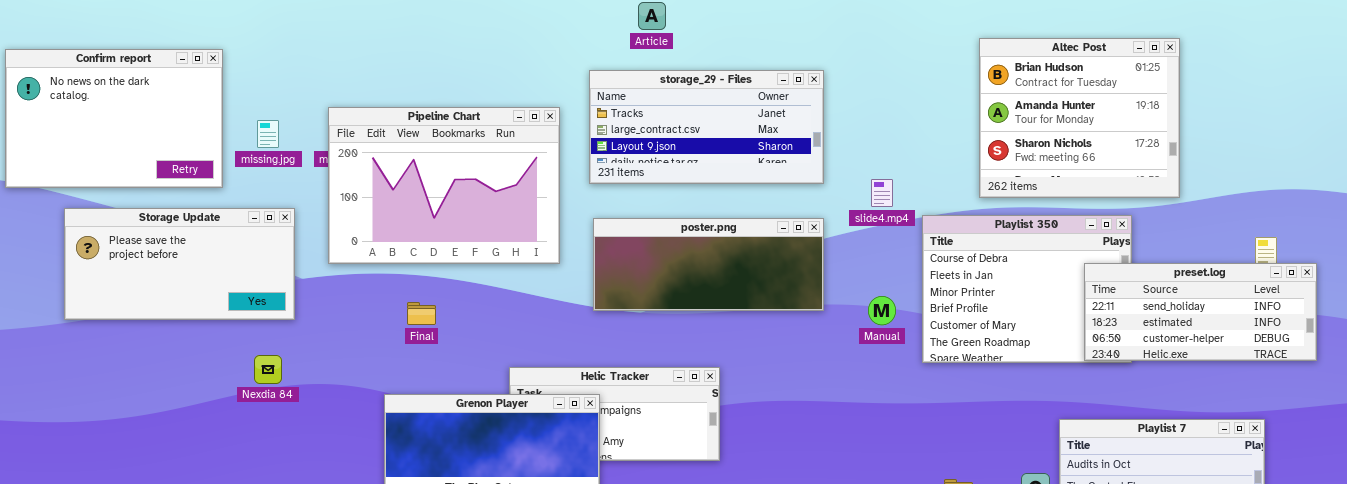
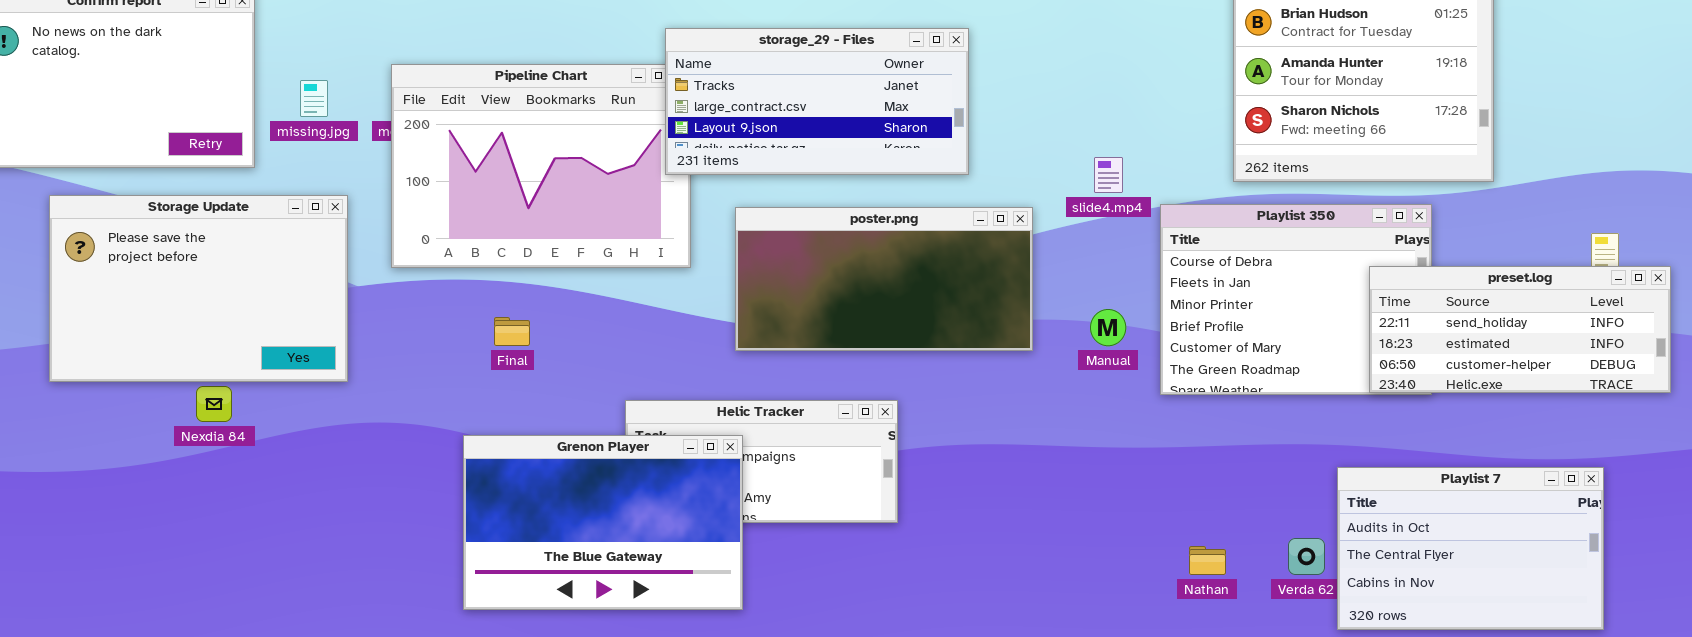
storage_29 - Files: [589,70,824,184] -> [665,28,969,175], moved
Storage Update: [64,208,295,320] -> [49,195,348,382], resized
poster.png: [593,218,824,311] -> [735,207,1033,351], resized
Nexdia 84: [254,355,282,384] -> [196,386,232,422], moved

